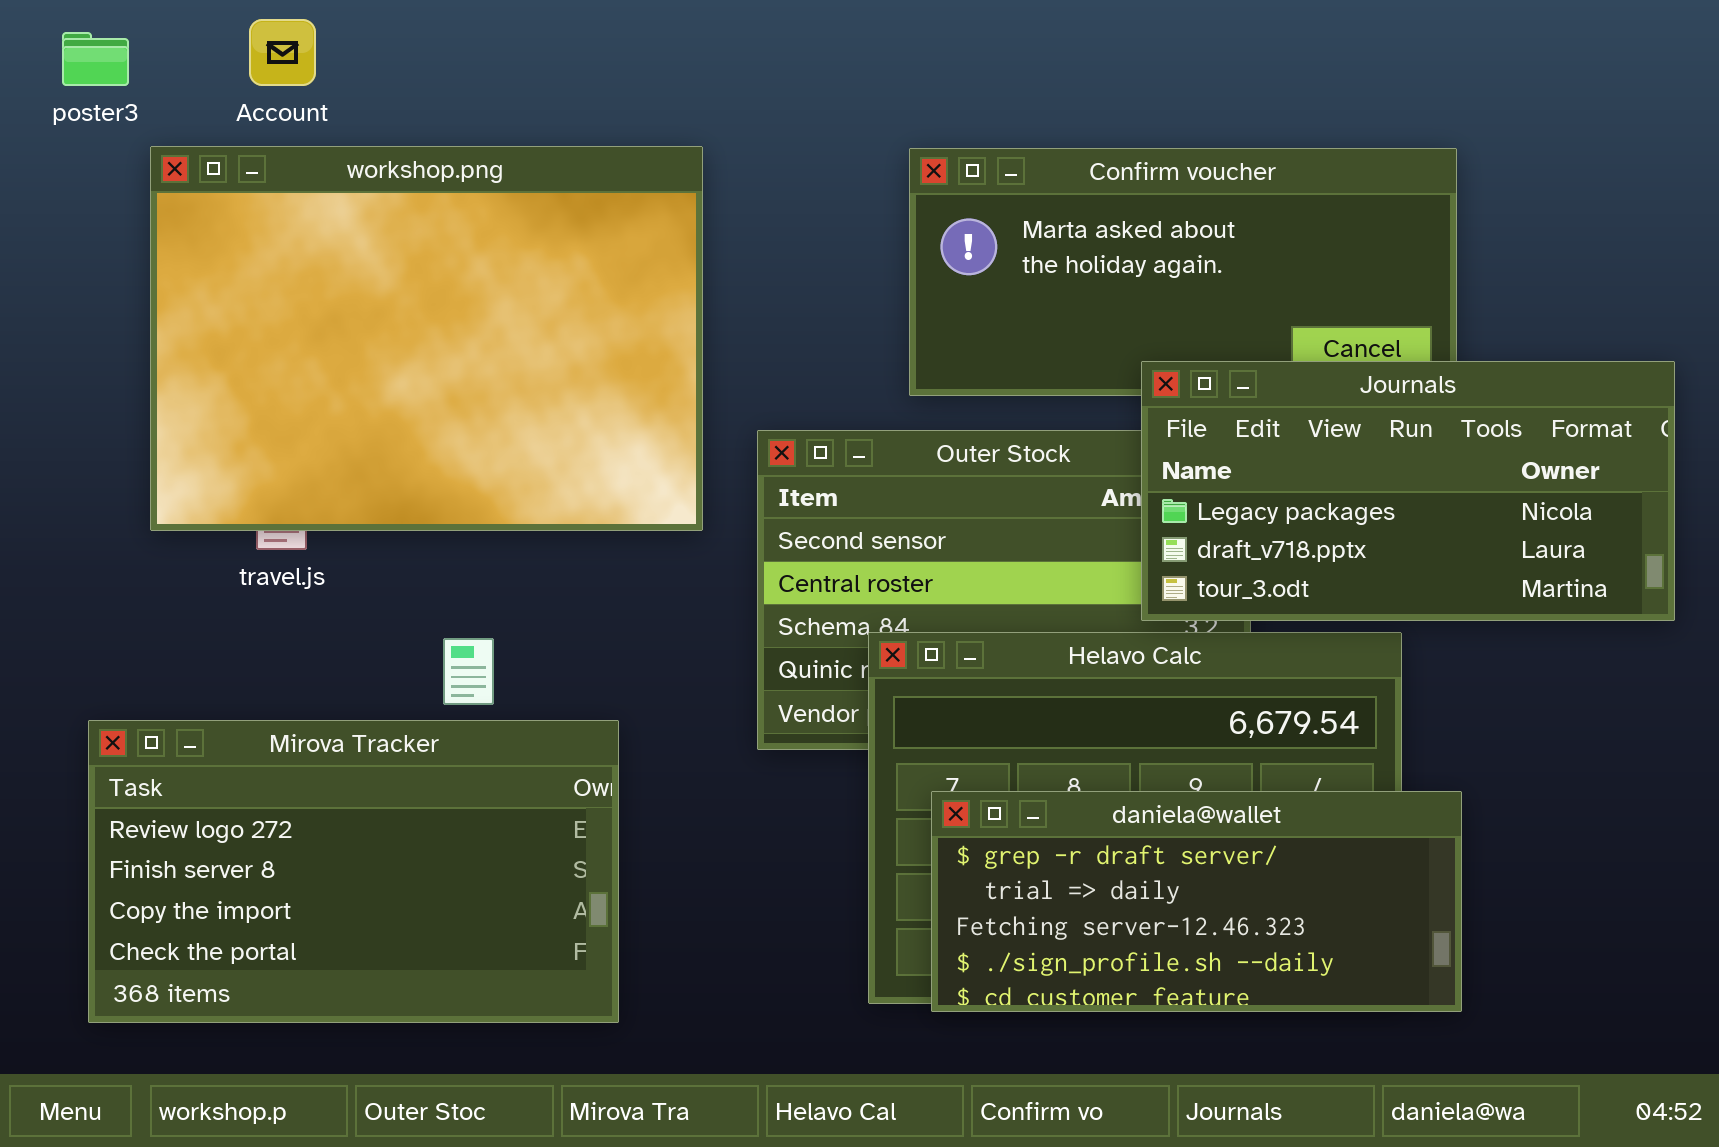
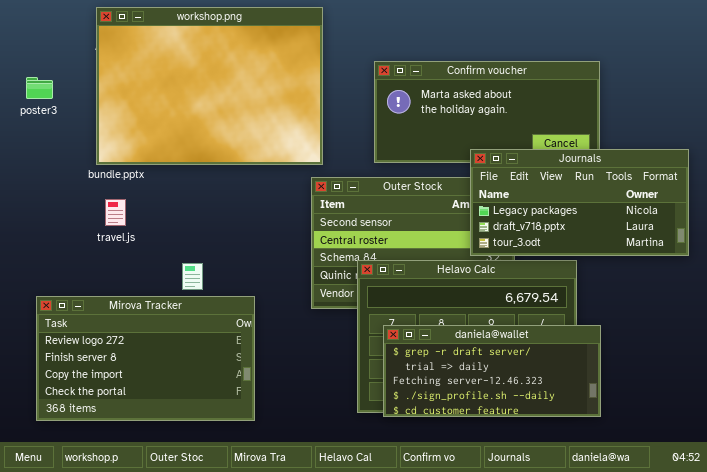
poster3: [62,32,129,86] -> [26,77,53,99], moved
workshop.png: [150,146,703,531] -> [96,7,323,165], moved

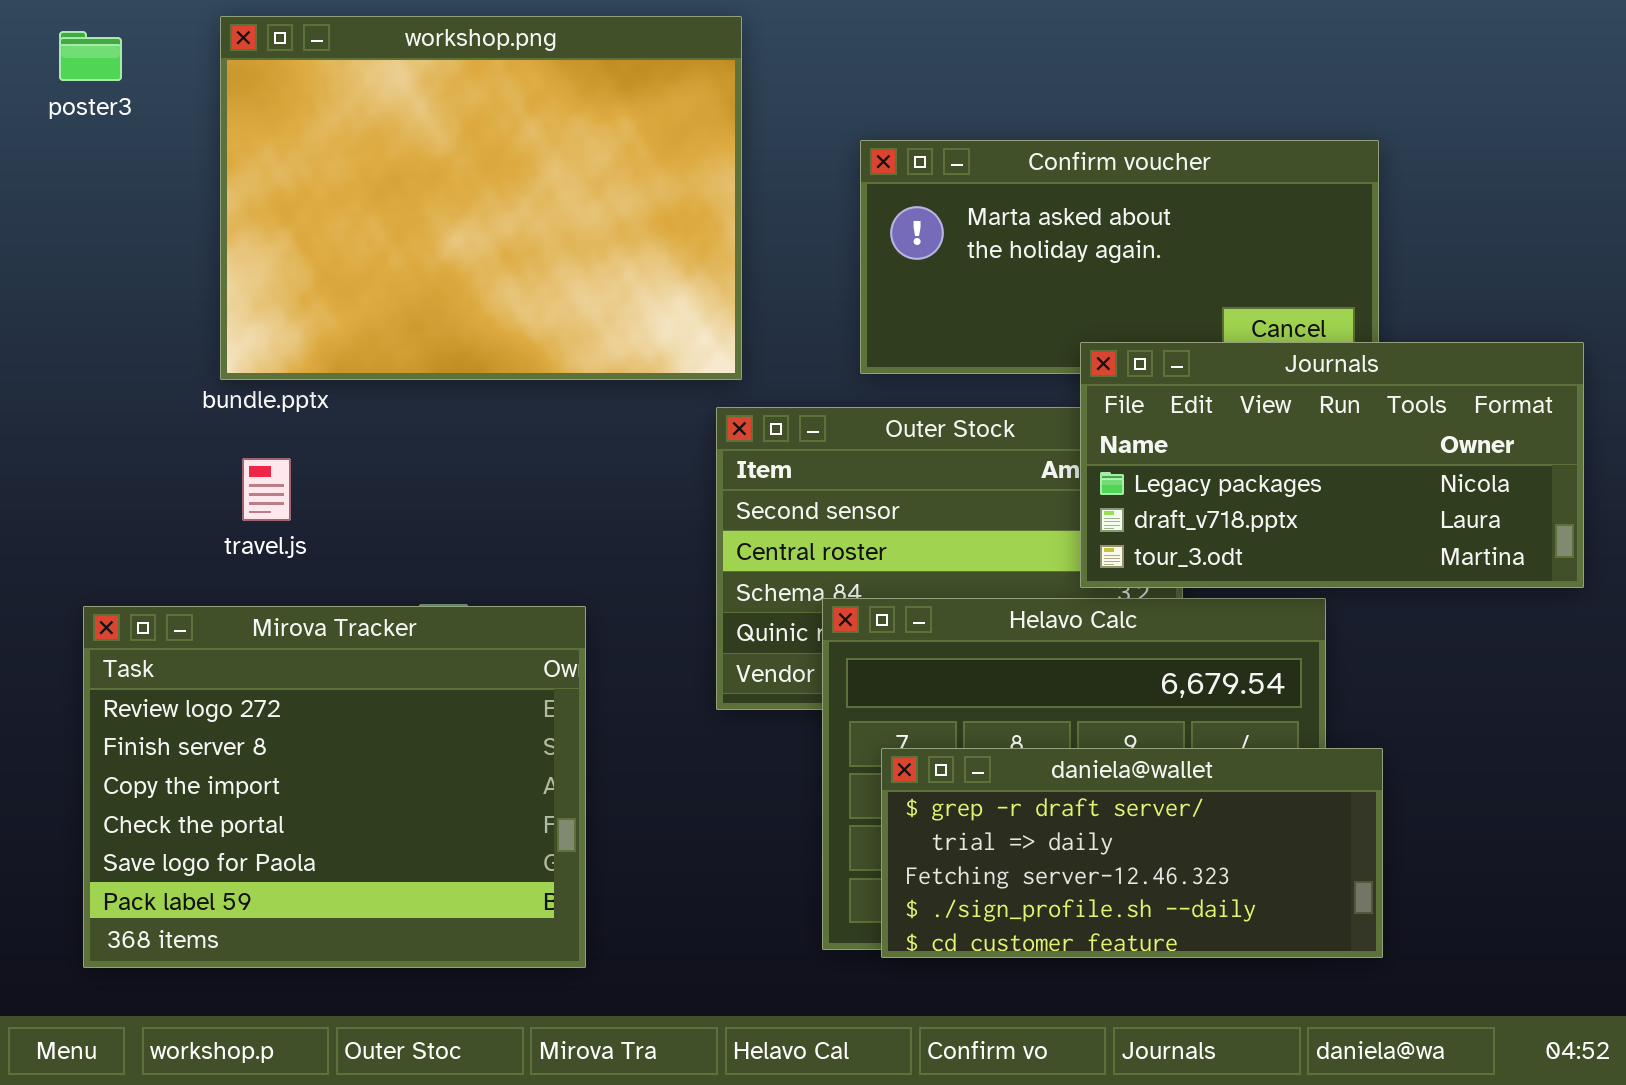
poster3: [26,77,53,99] -> [59,31,122,81], moved
Mirova Tracker: [36,296,255,421] -> [83,606,586,968], resized

